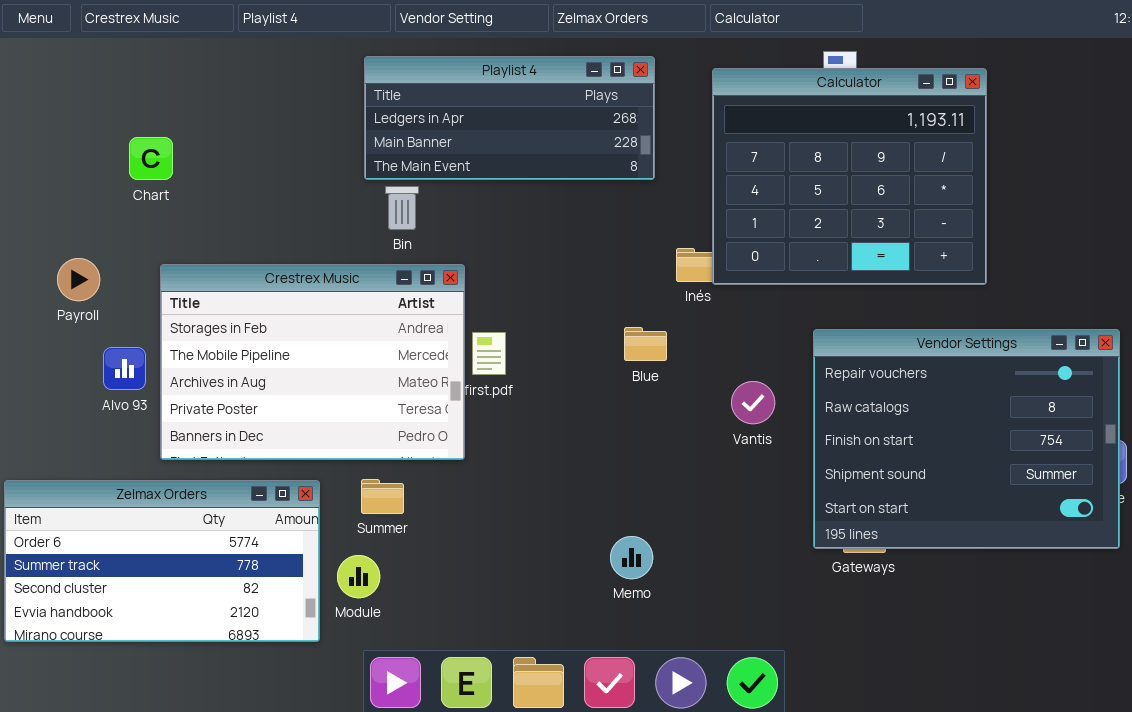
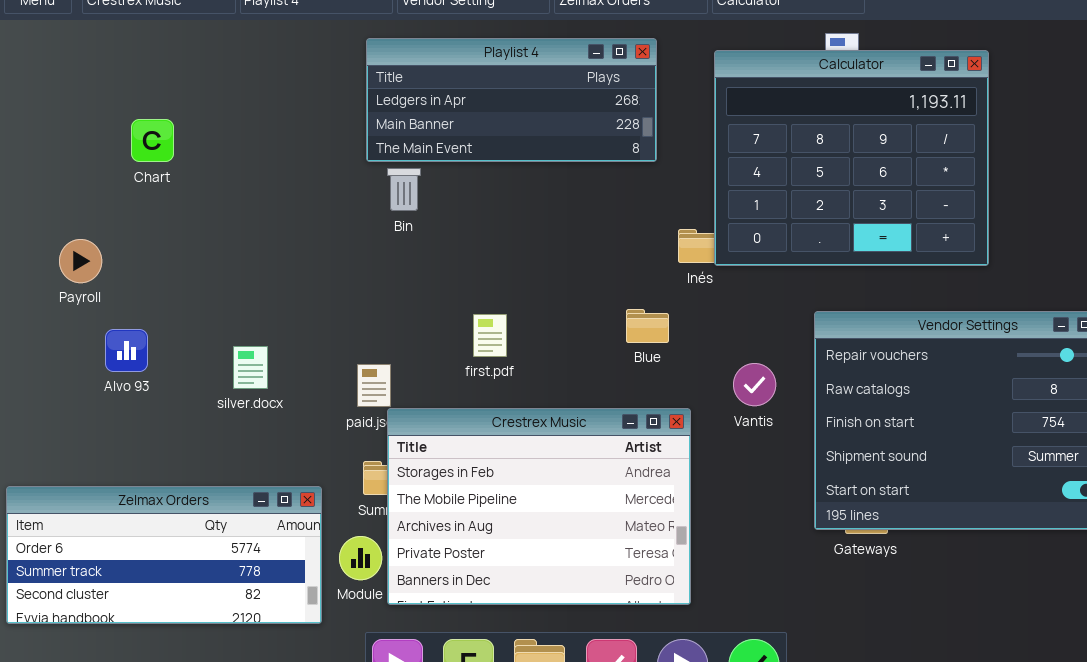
Crestrex Music: [160,264,465,460] -> [387,408,691,605], moved
Zelmax Orders: [4,480,320,642] -> [6,486,322,624], resized

